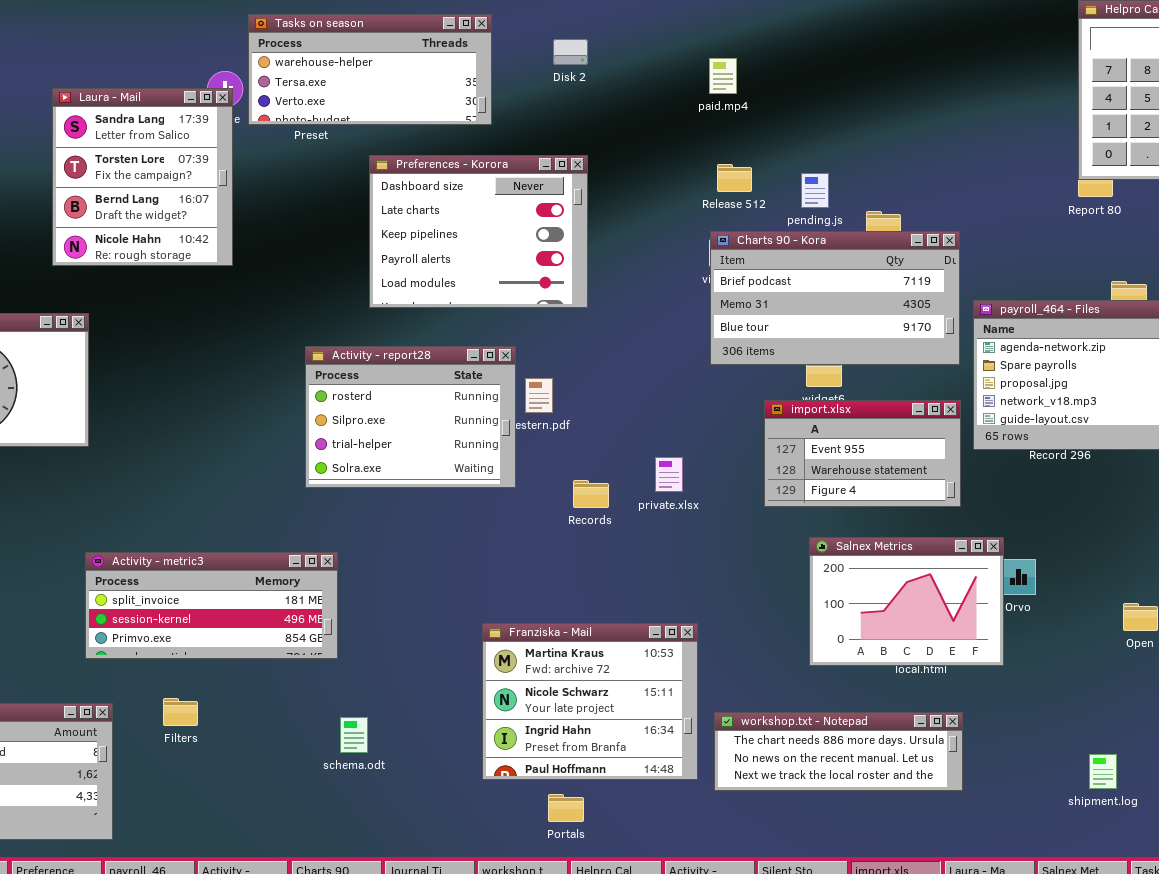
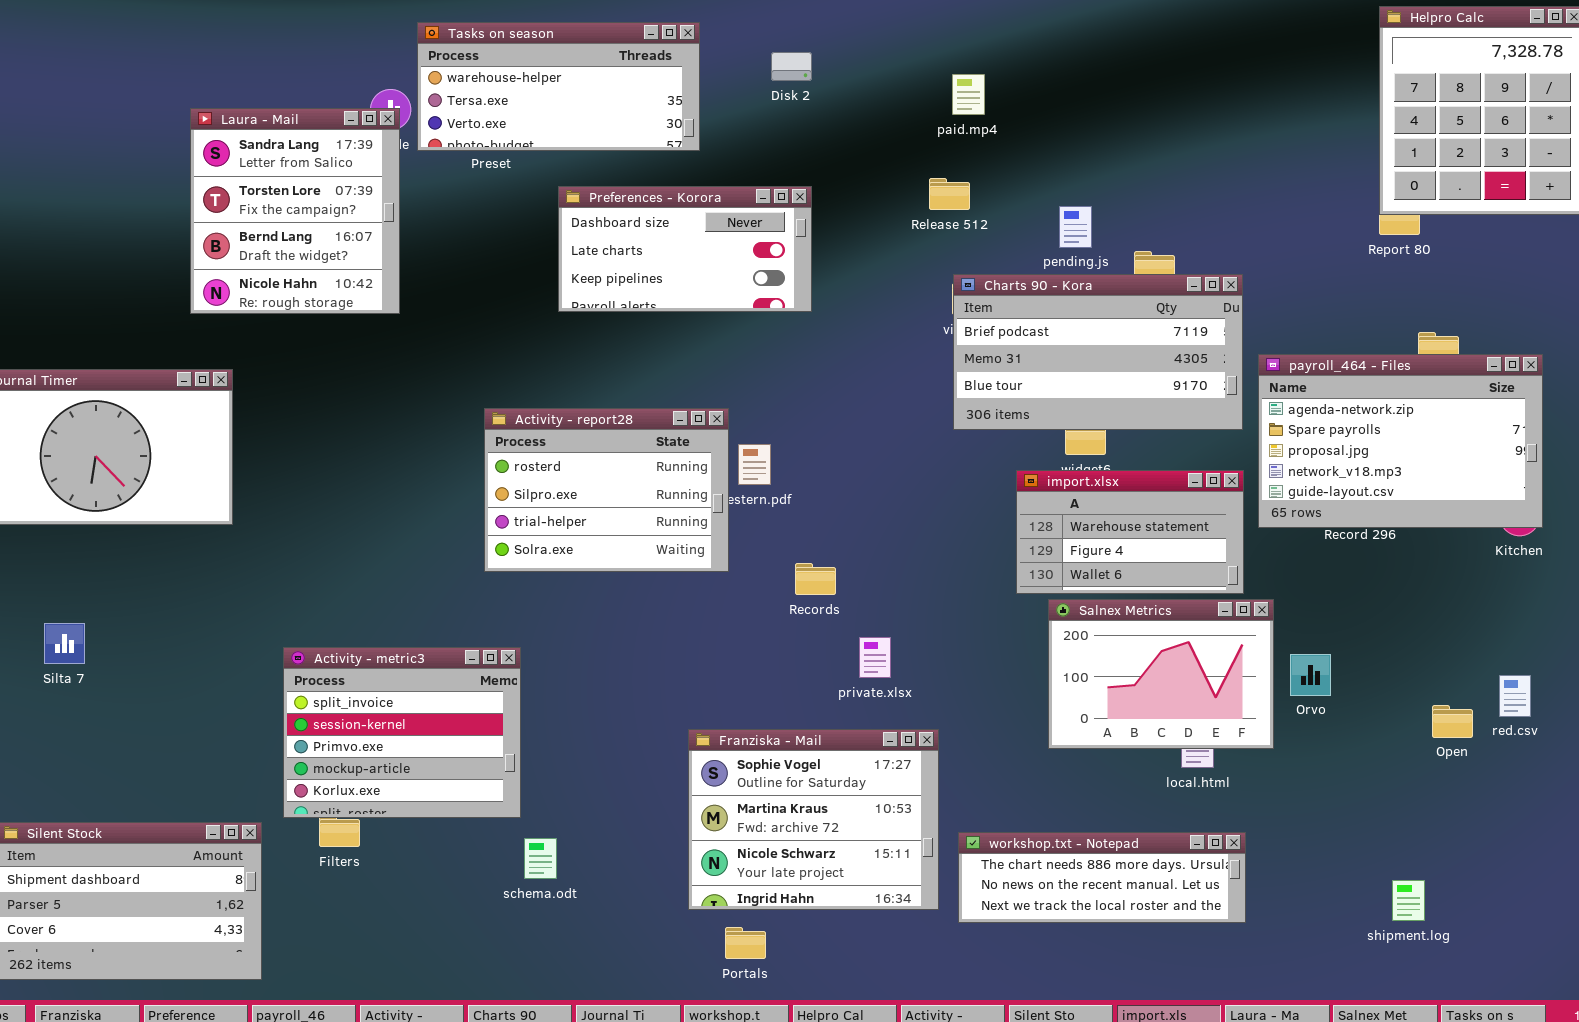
Preferences - Korora: [369,155,588,308] -> [558,186,812,312], resized
Release 512: [717,164,752,192] -> [929,178,970,210], moved
import.xlsx: [764,400,961,507] -> [1016,470,1244,594], scrolled down 1 row
private.xlsx: [655,457,683,492] -> [859,637,891,678], moved
Salnex Metrics: [809,537,1004,666] -> [1048,599,1274,749], moved
Activity - metric3: [85,552,338,659] -> [283,647,521,818], resized
Franziska - Mail: [482,623,698,780] -> [688,729,939,910], scrolled up 1 row
Portals: [548,794,584,822] -> [725,927,766,959], moved

